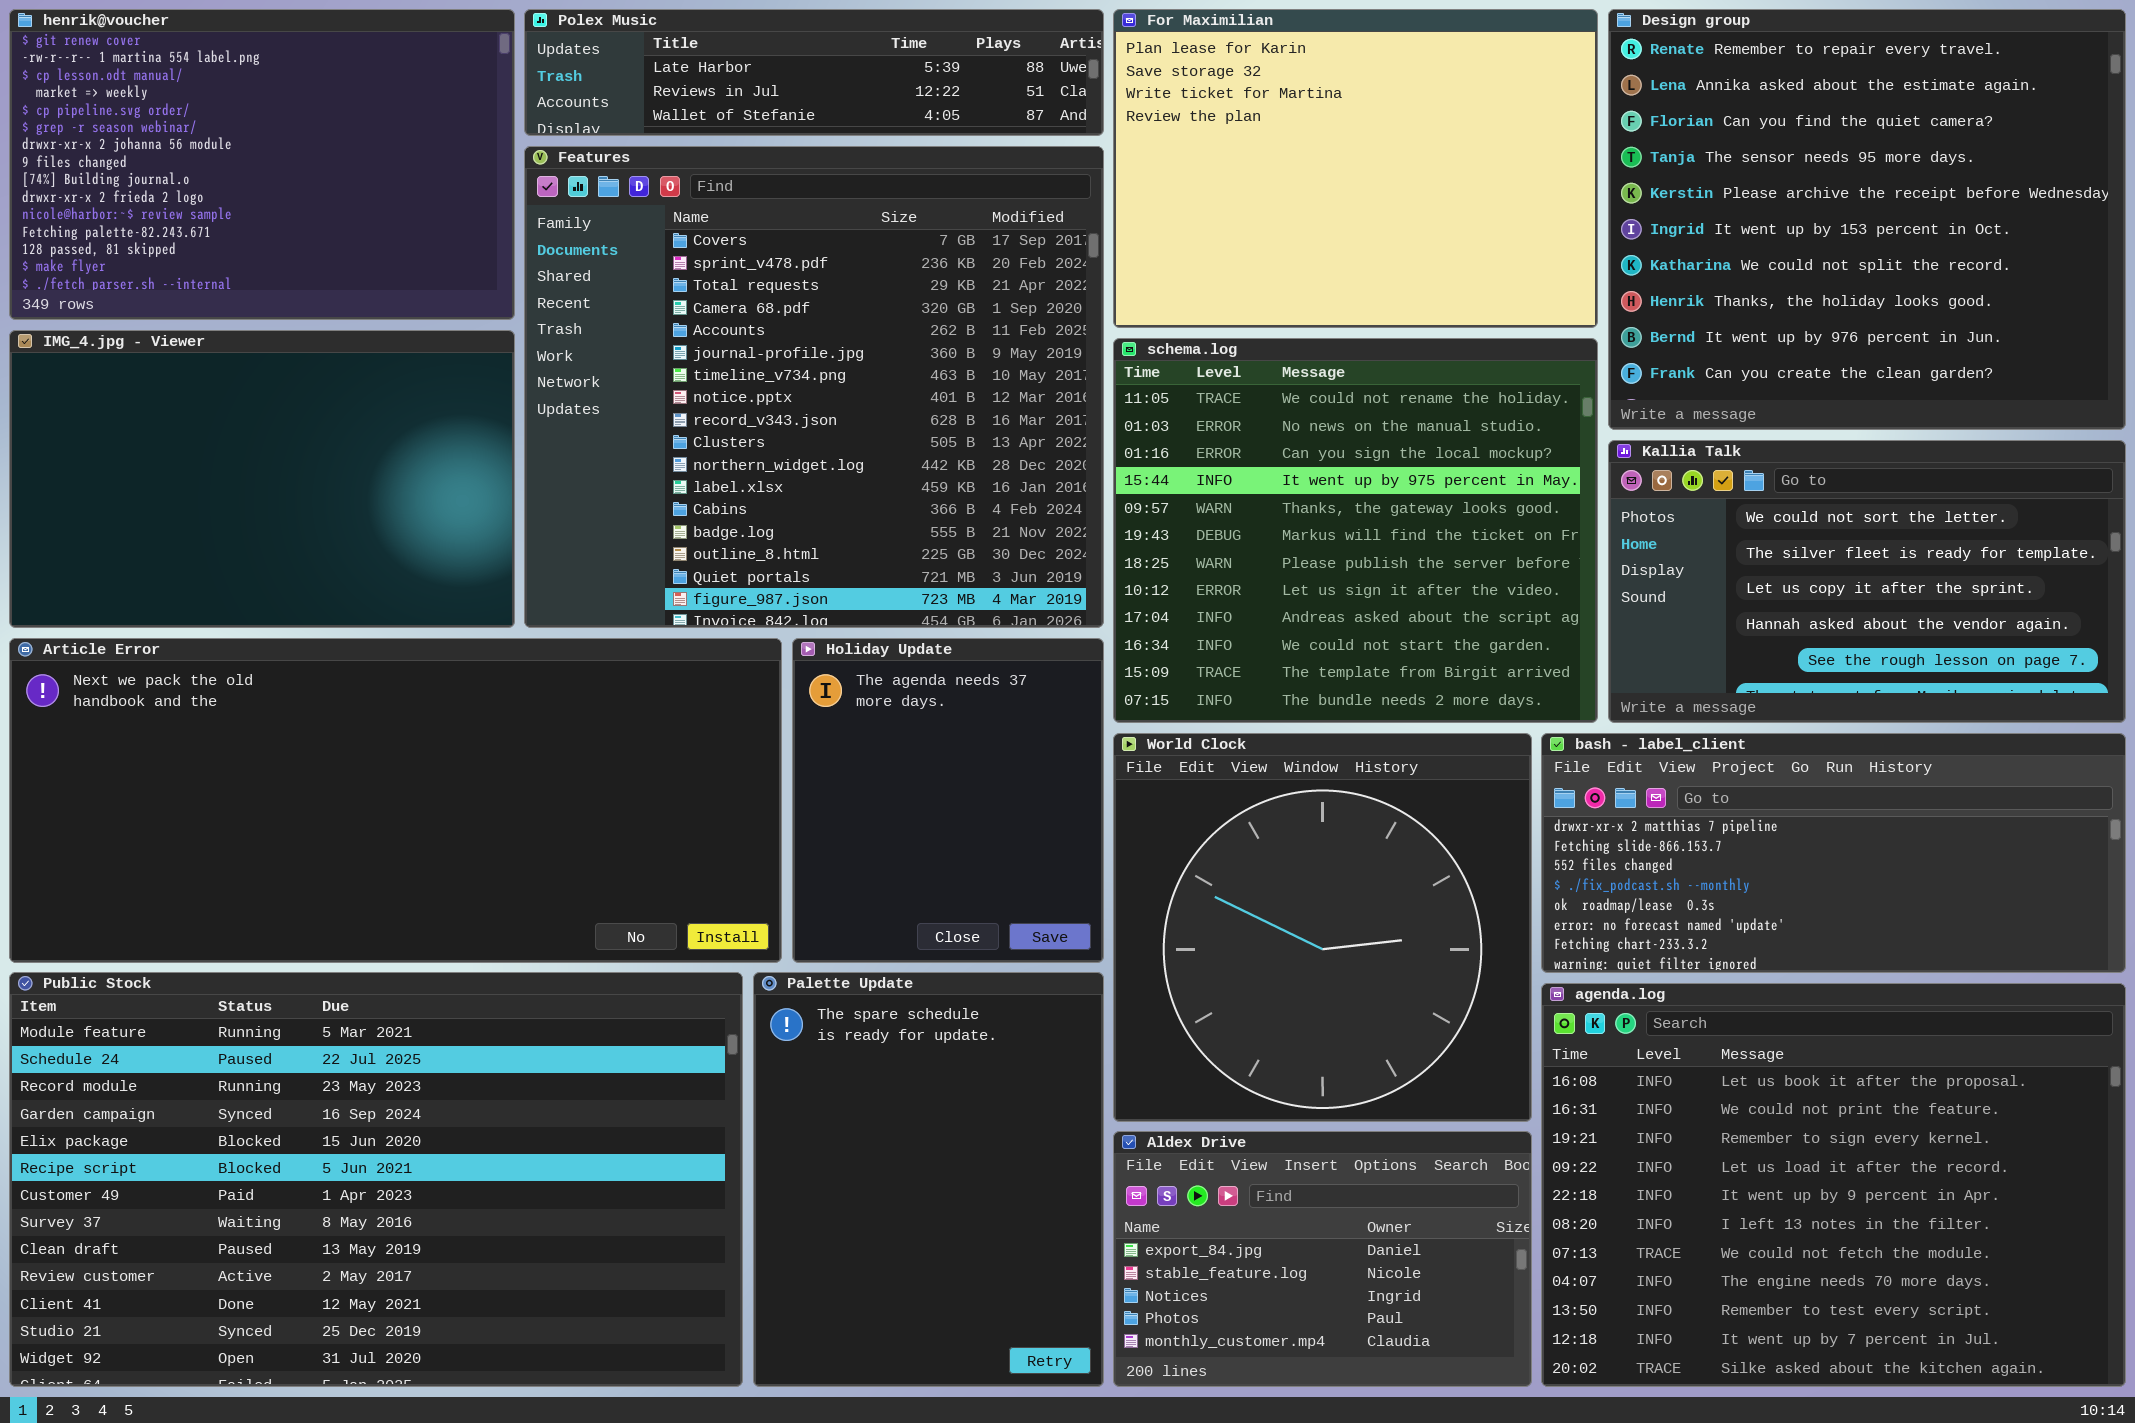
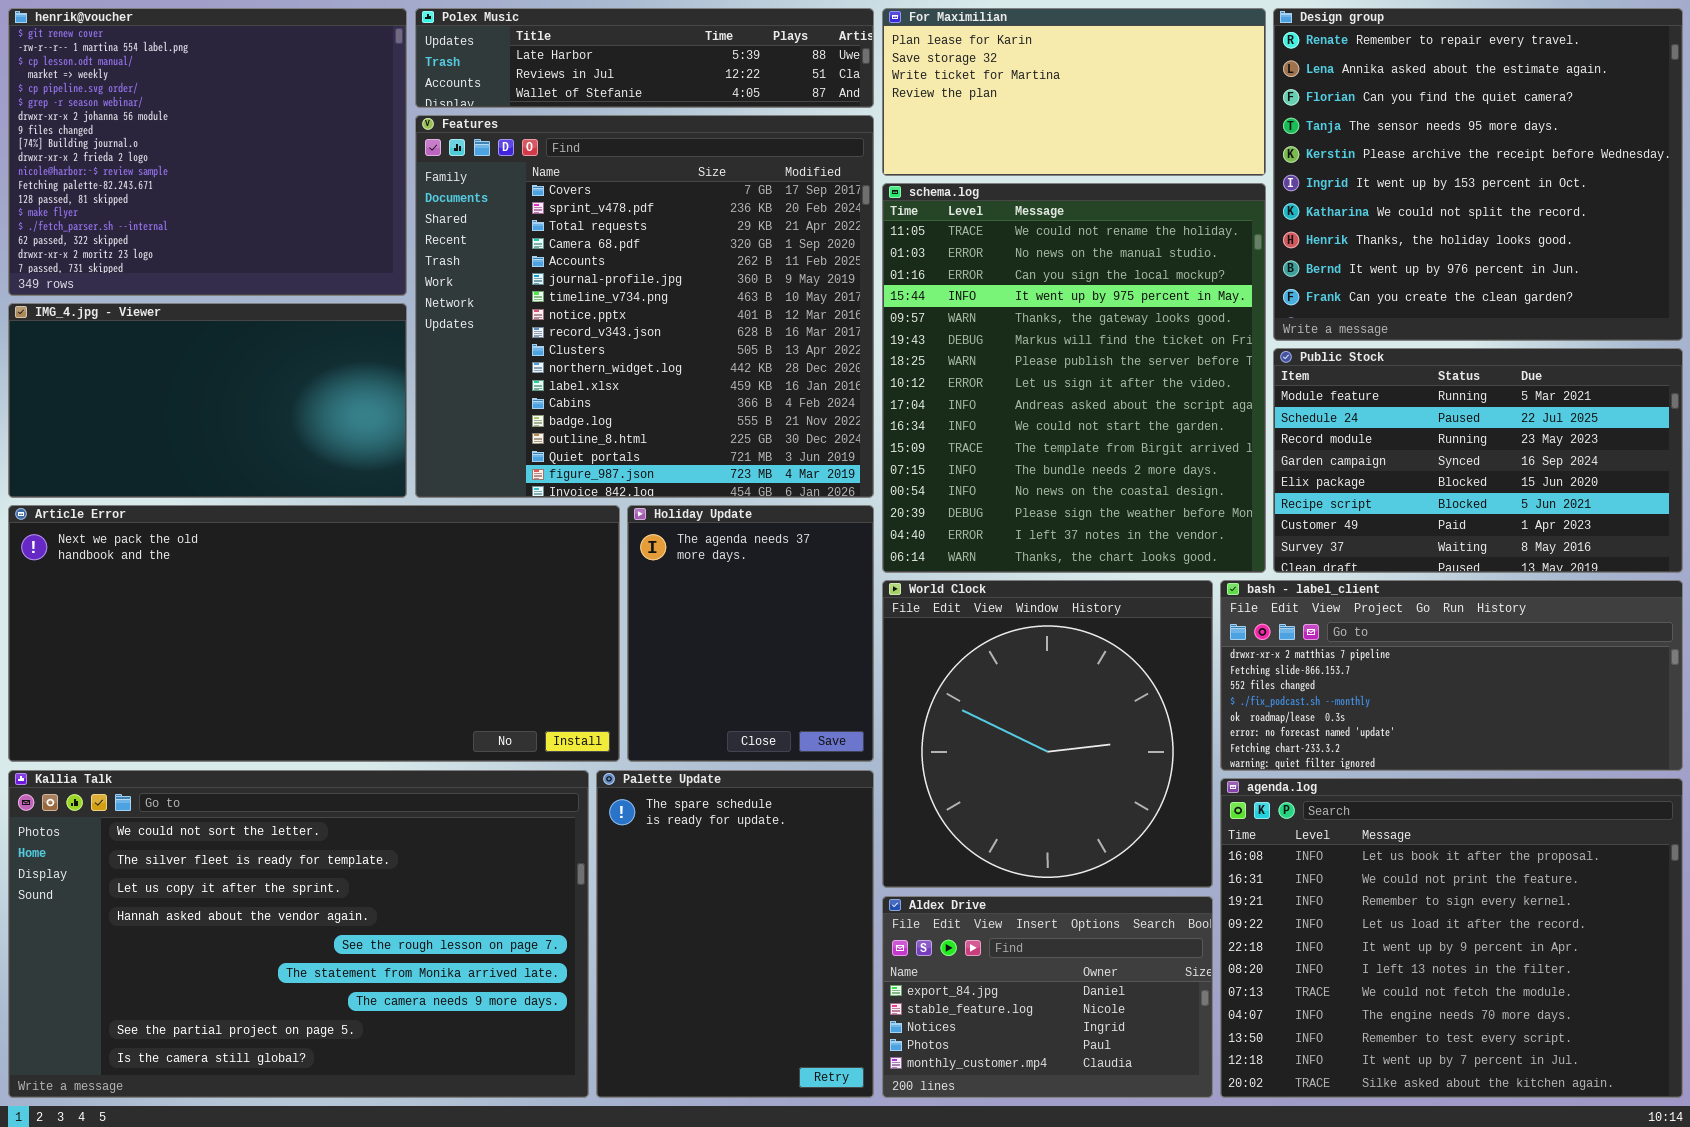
henrik@voucher: [9,9,515,320] -> [8,8,407,296], resized
For Maximilian: [1113,9,1598,328] -> [882,8,1266,176], resized
IMG_4.jpg - Viewer: [9,330,515,628] -> [8,303,407,498], resized
schema.log: [1113,338,1598,723] -> [882,183,1266,573], resized
Kallia Talk: [1608,440,2126,723] -> [8,770,589,1098], moved, resized
Public Stock: [9,972,743,1387] -> [1273,348,1683,573], moved, resized

